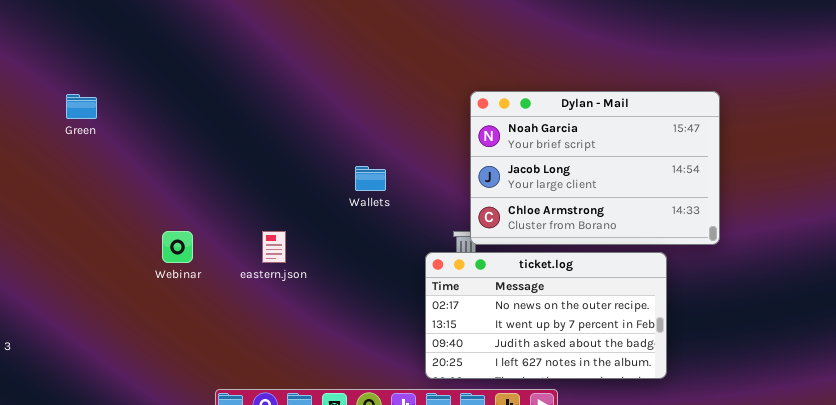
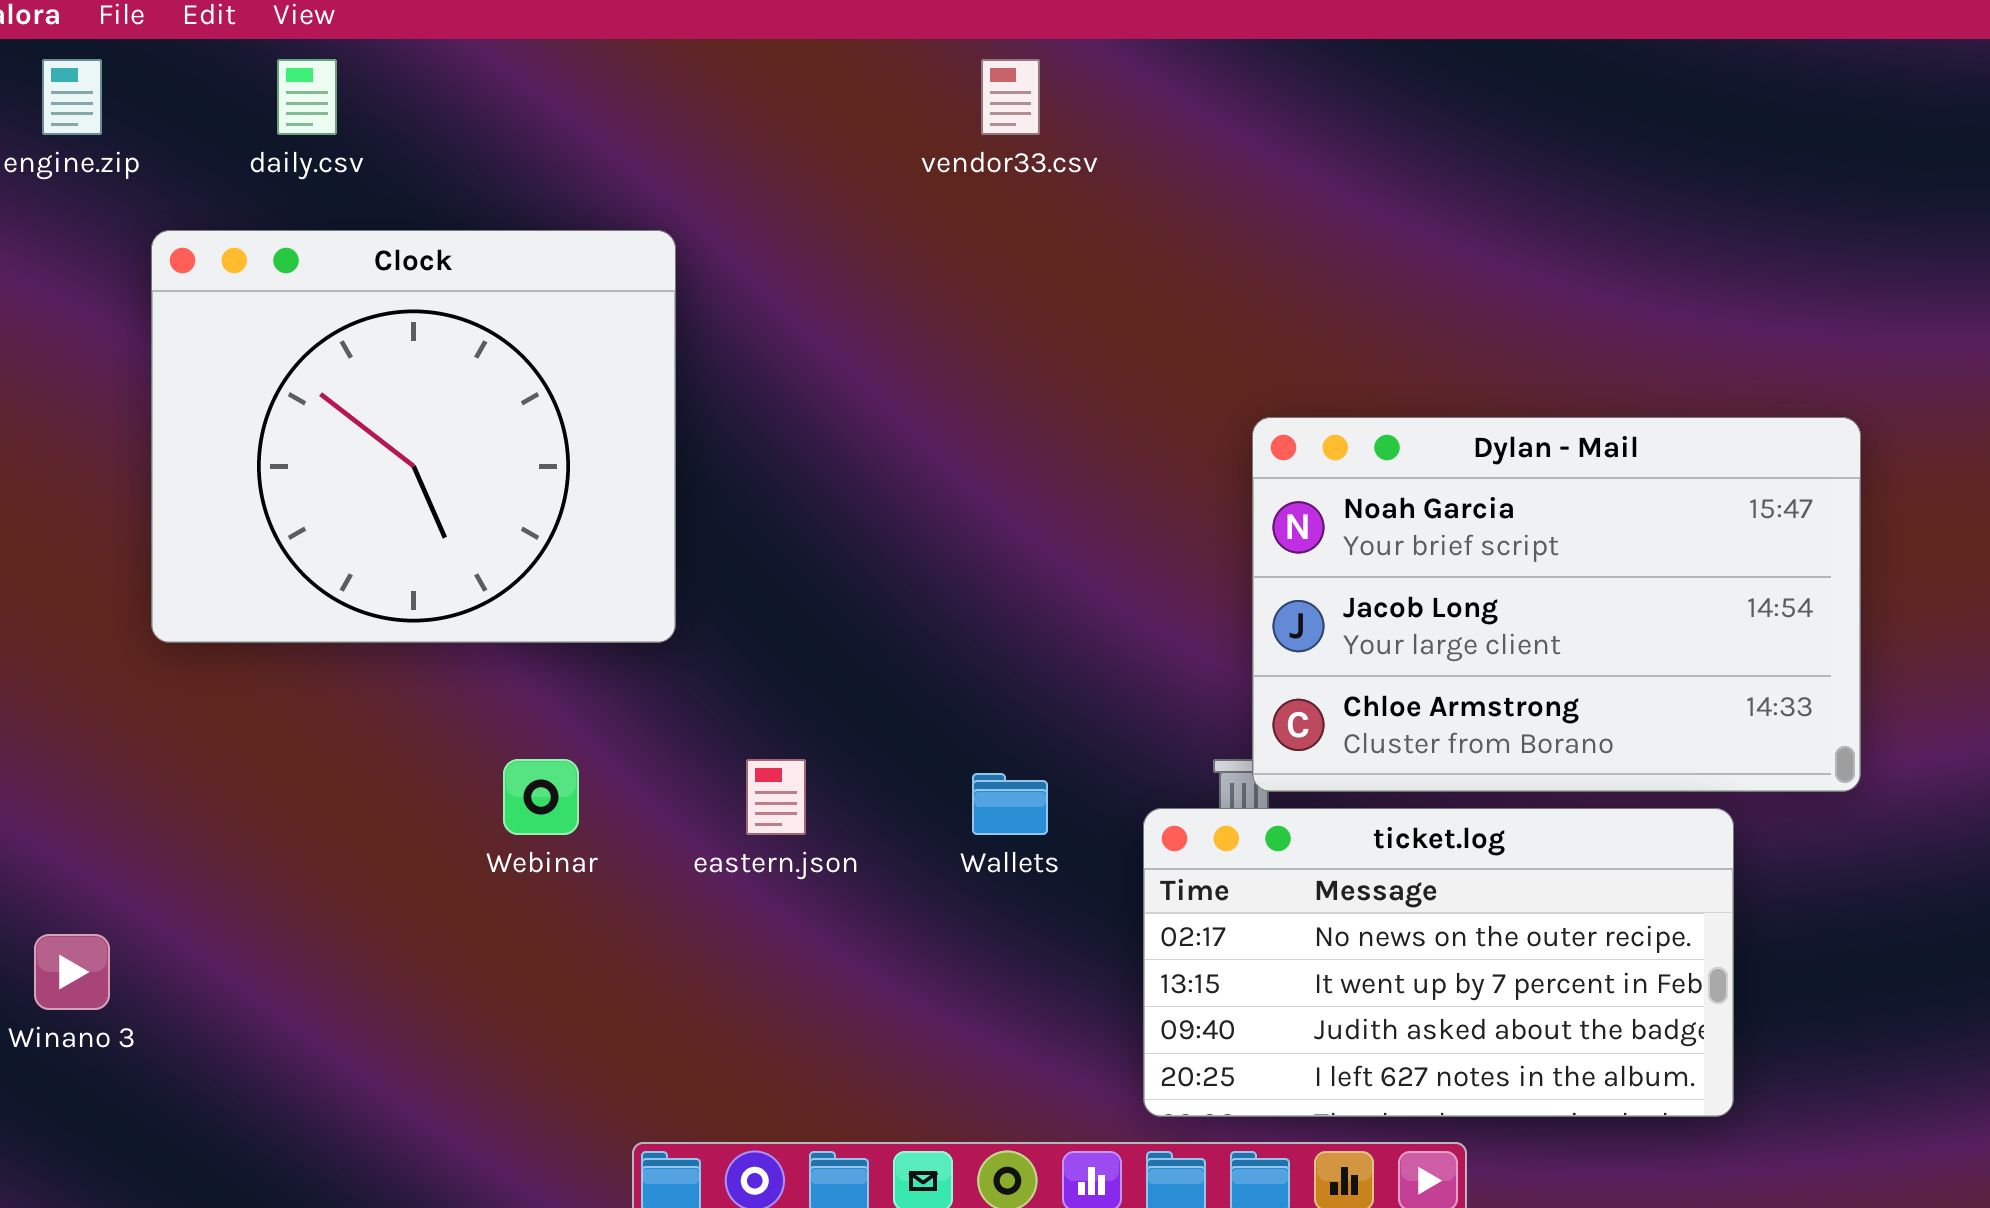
Clock: none -> [151,230,676,643], opened
Wallets: [355,166,386,191] -> [972,773,1048,835], moved

